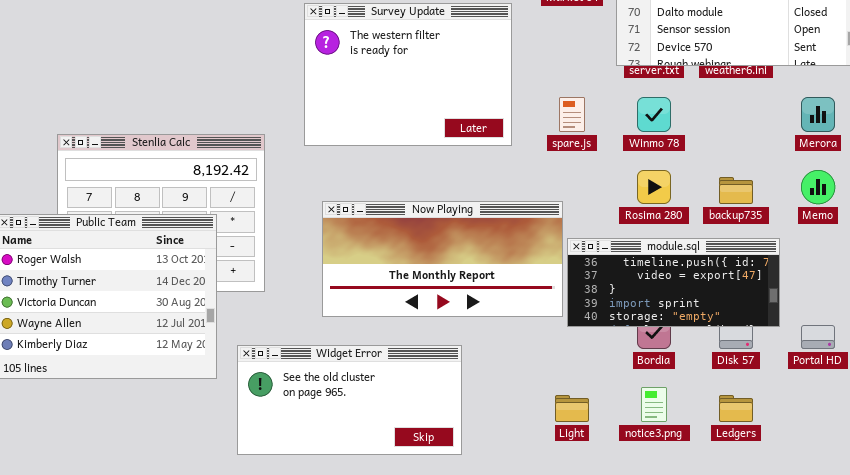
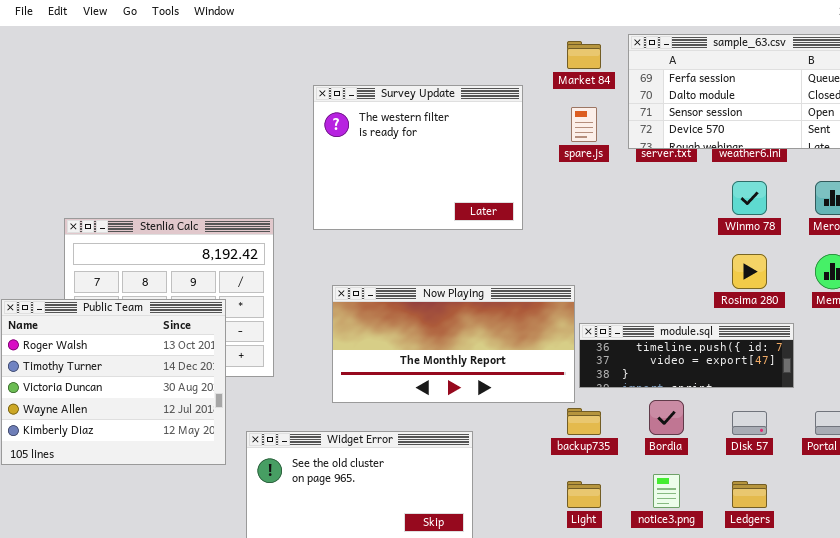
spare.js: [559,97,585,132] -> [571,107,597,142], moved
Winmo 78: [637,97,671,132] -> [732,181,767,215], moved
Rosima 280: [637,170,671,204] -> [732,254,767,289], moved
backup735: [719,177,753,204] -> [567,408,601,435], moved
module.sql: [567,238,780,327] -> [579,323,794,388], resized

